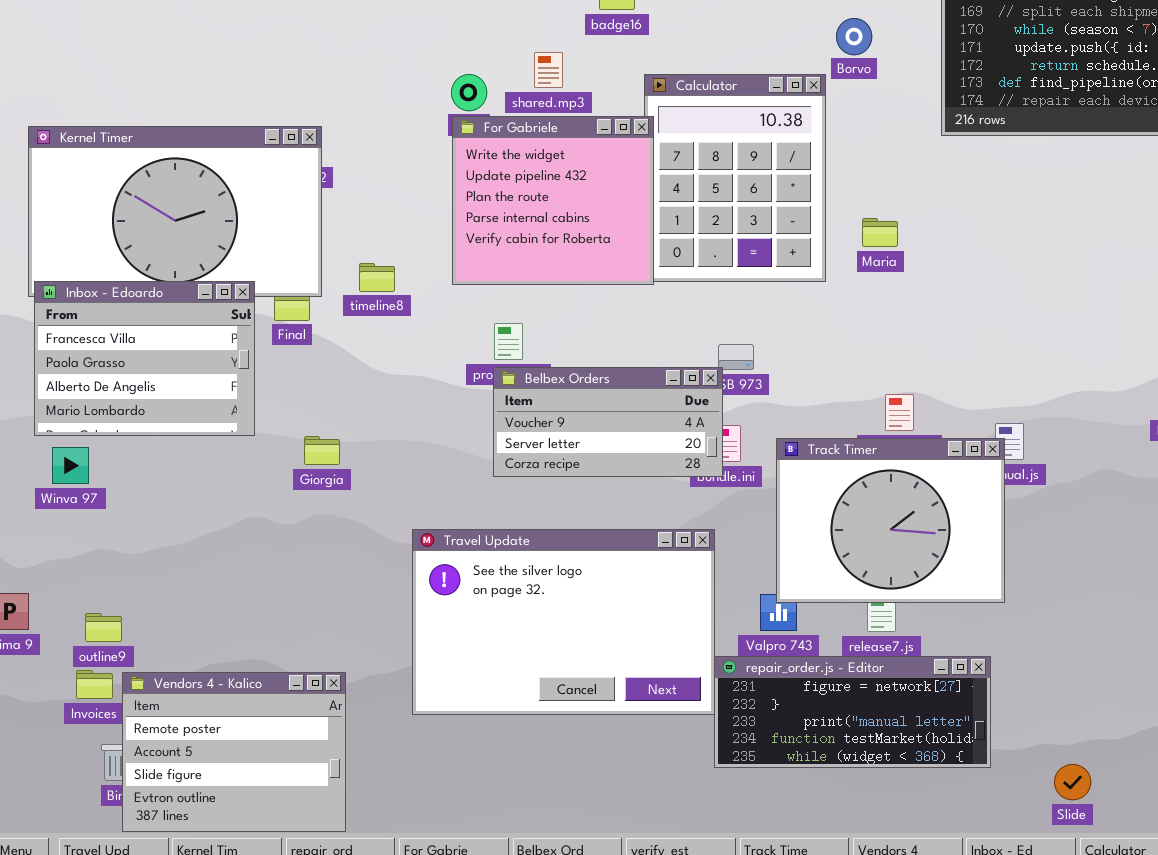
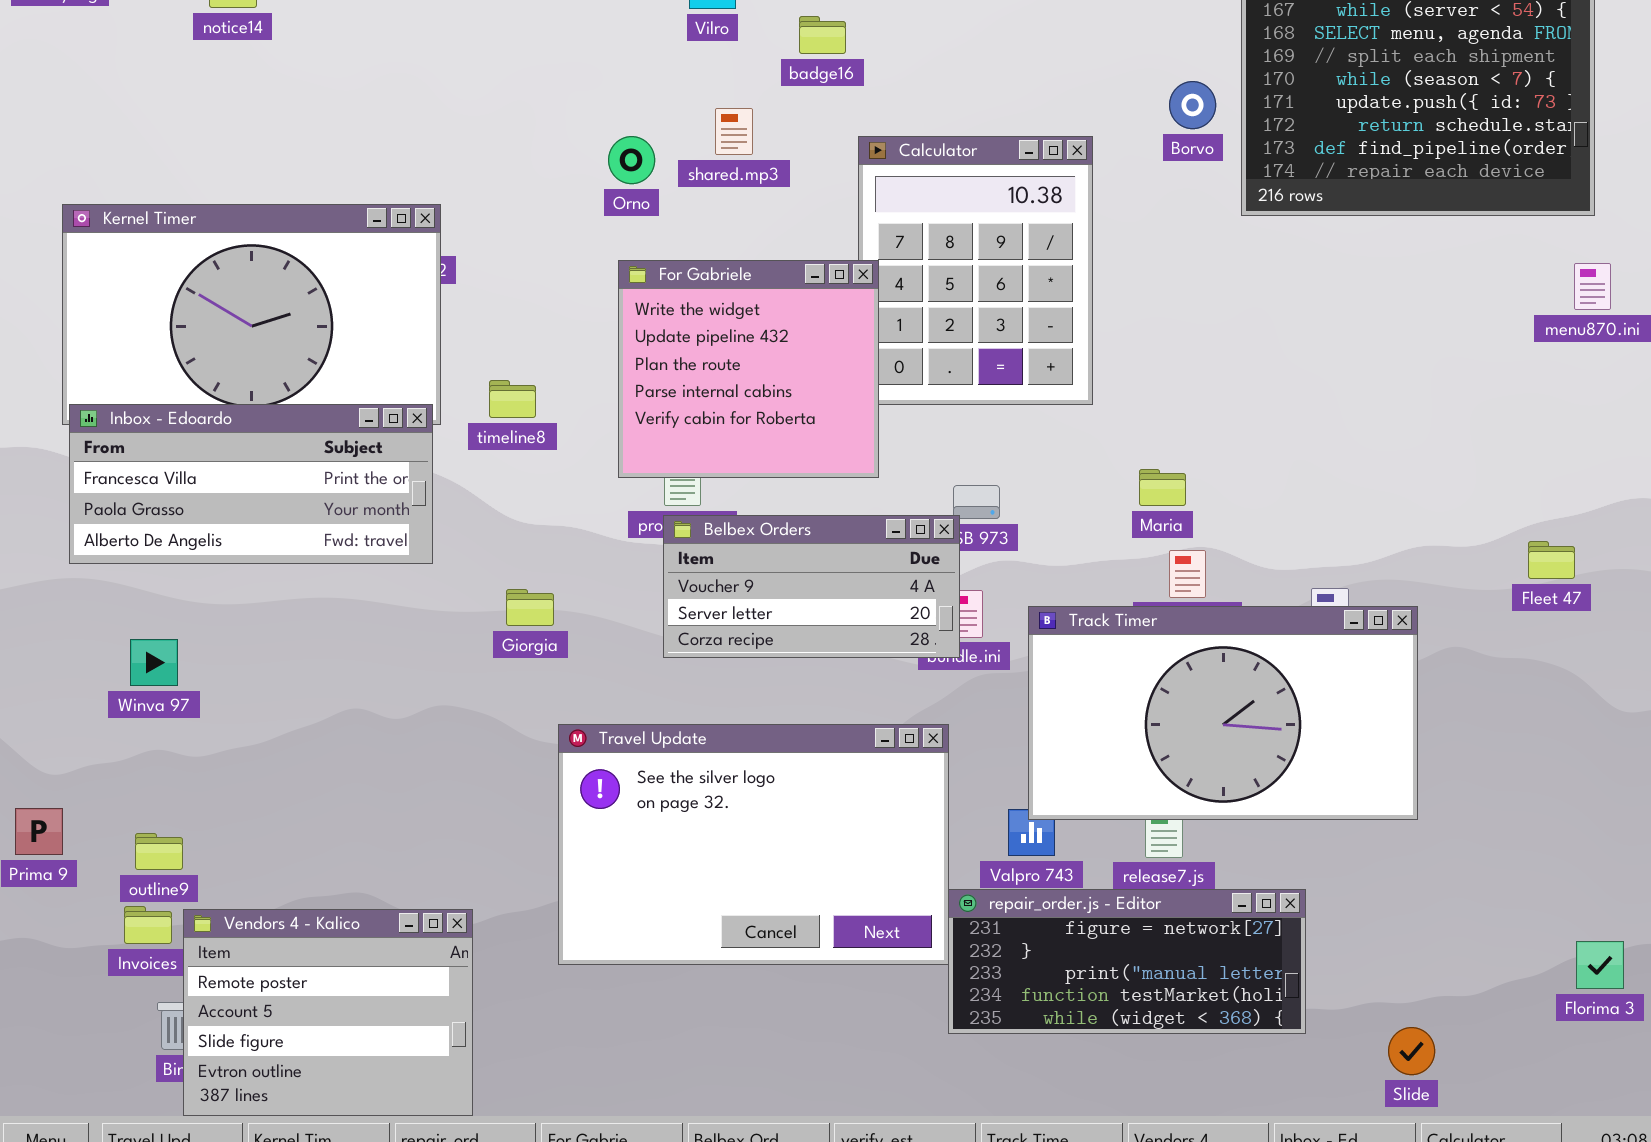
Borvo: [836,18,872,55] -> [1169,81,1216,129], moved
For Gabriele: [452,116,654,285] -> [618,260,879,478], moved
Maria: [862,218,898,247] -> [1139,469,1186,506], moved
Inbox - Edoardo: [34,281,255,436] -> [69,404,433,564], resized
Giorgia: [304,436,340,465] -> [506,589,554,626], moved
Track Timer: [776,438,1005,603] -> [1028,606,1418,820], resized
Winva 97: [52,447,89,484] -> [130,639,178,686], moved

